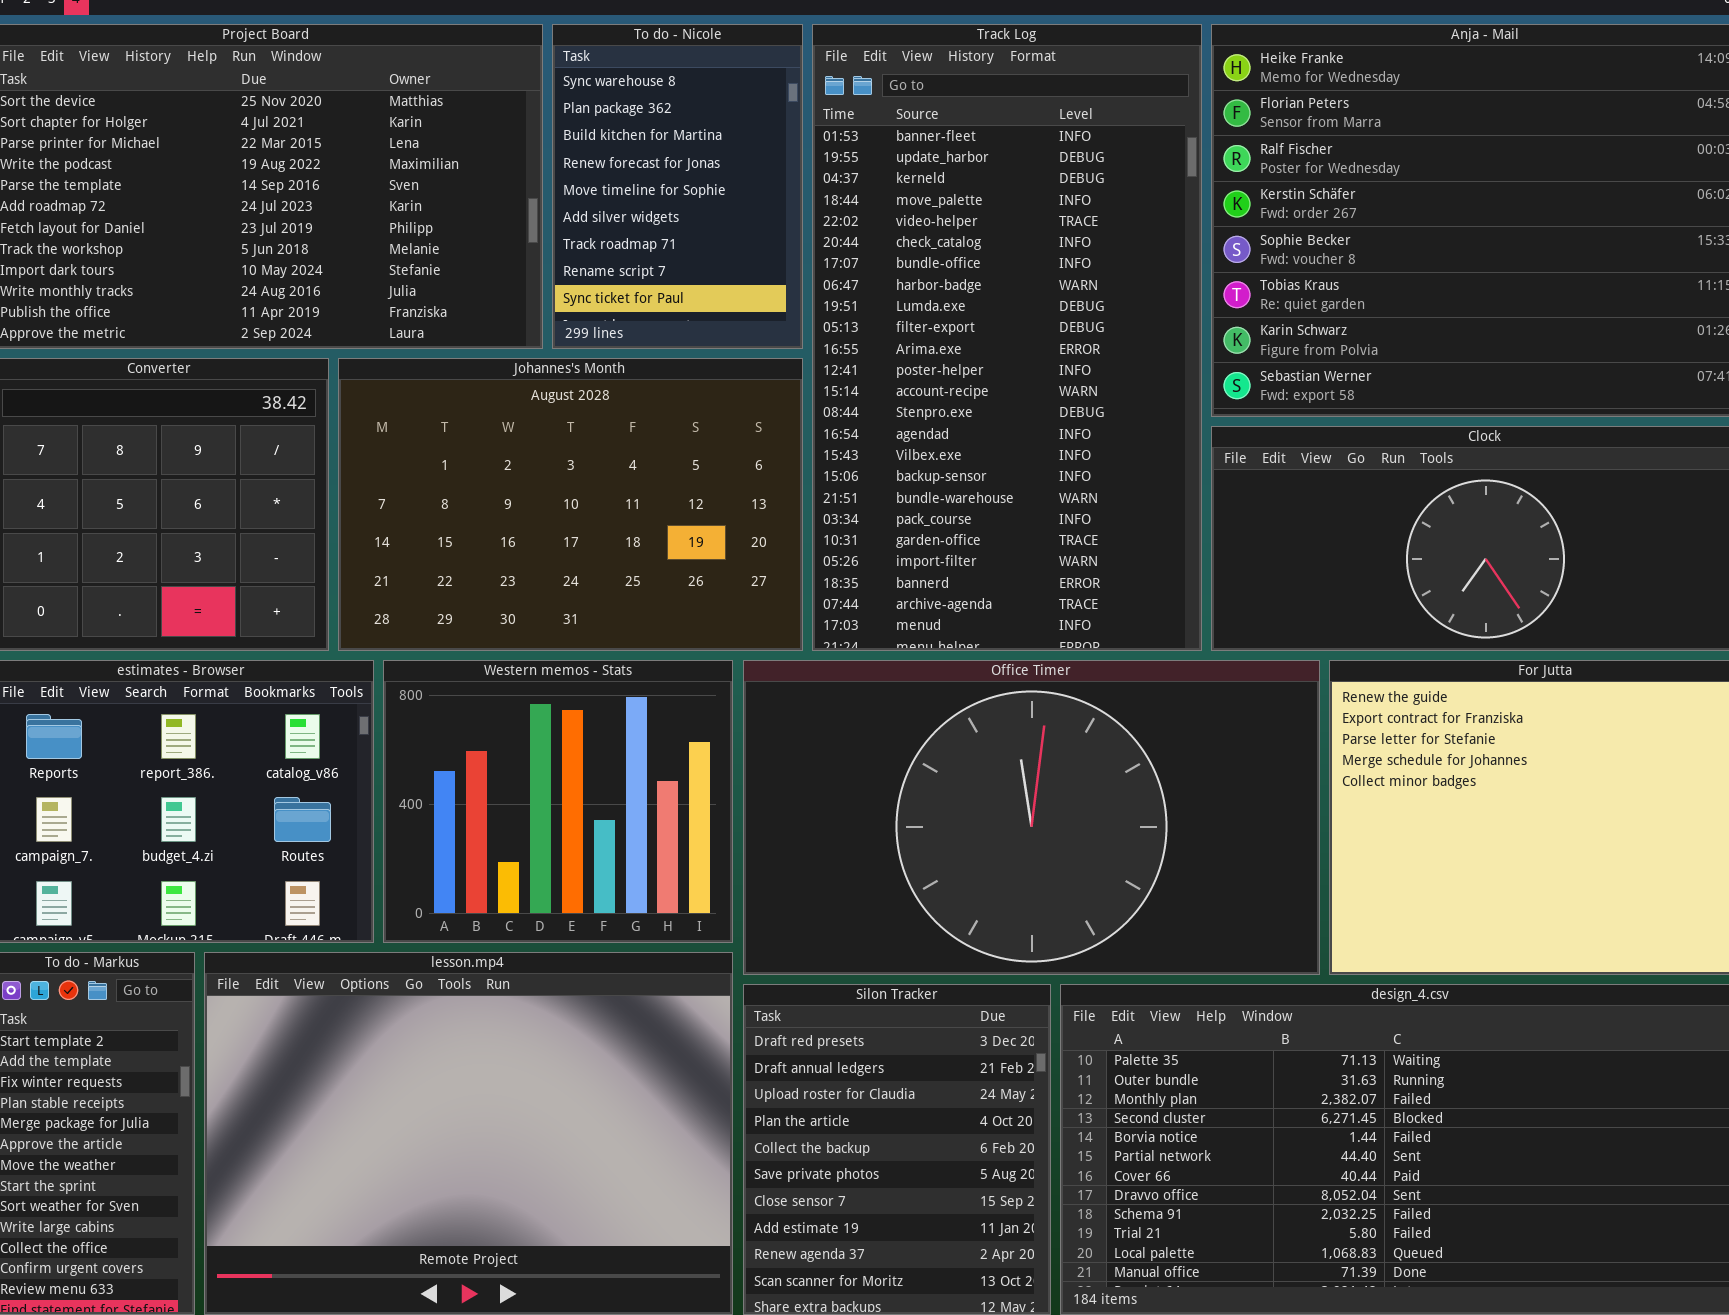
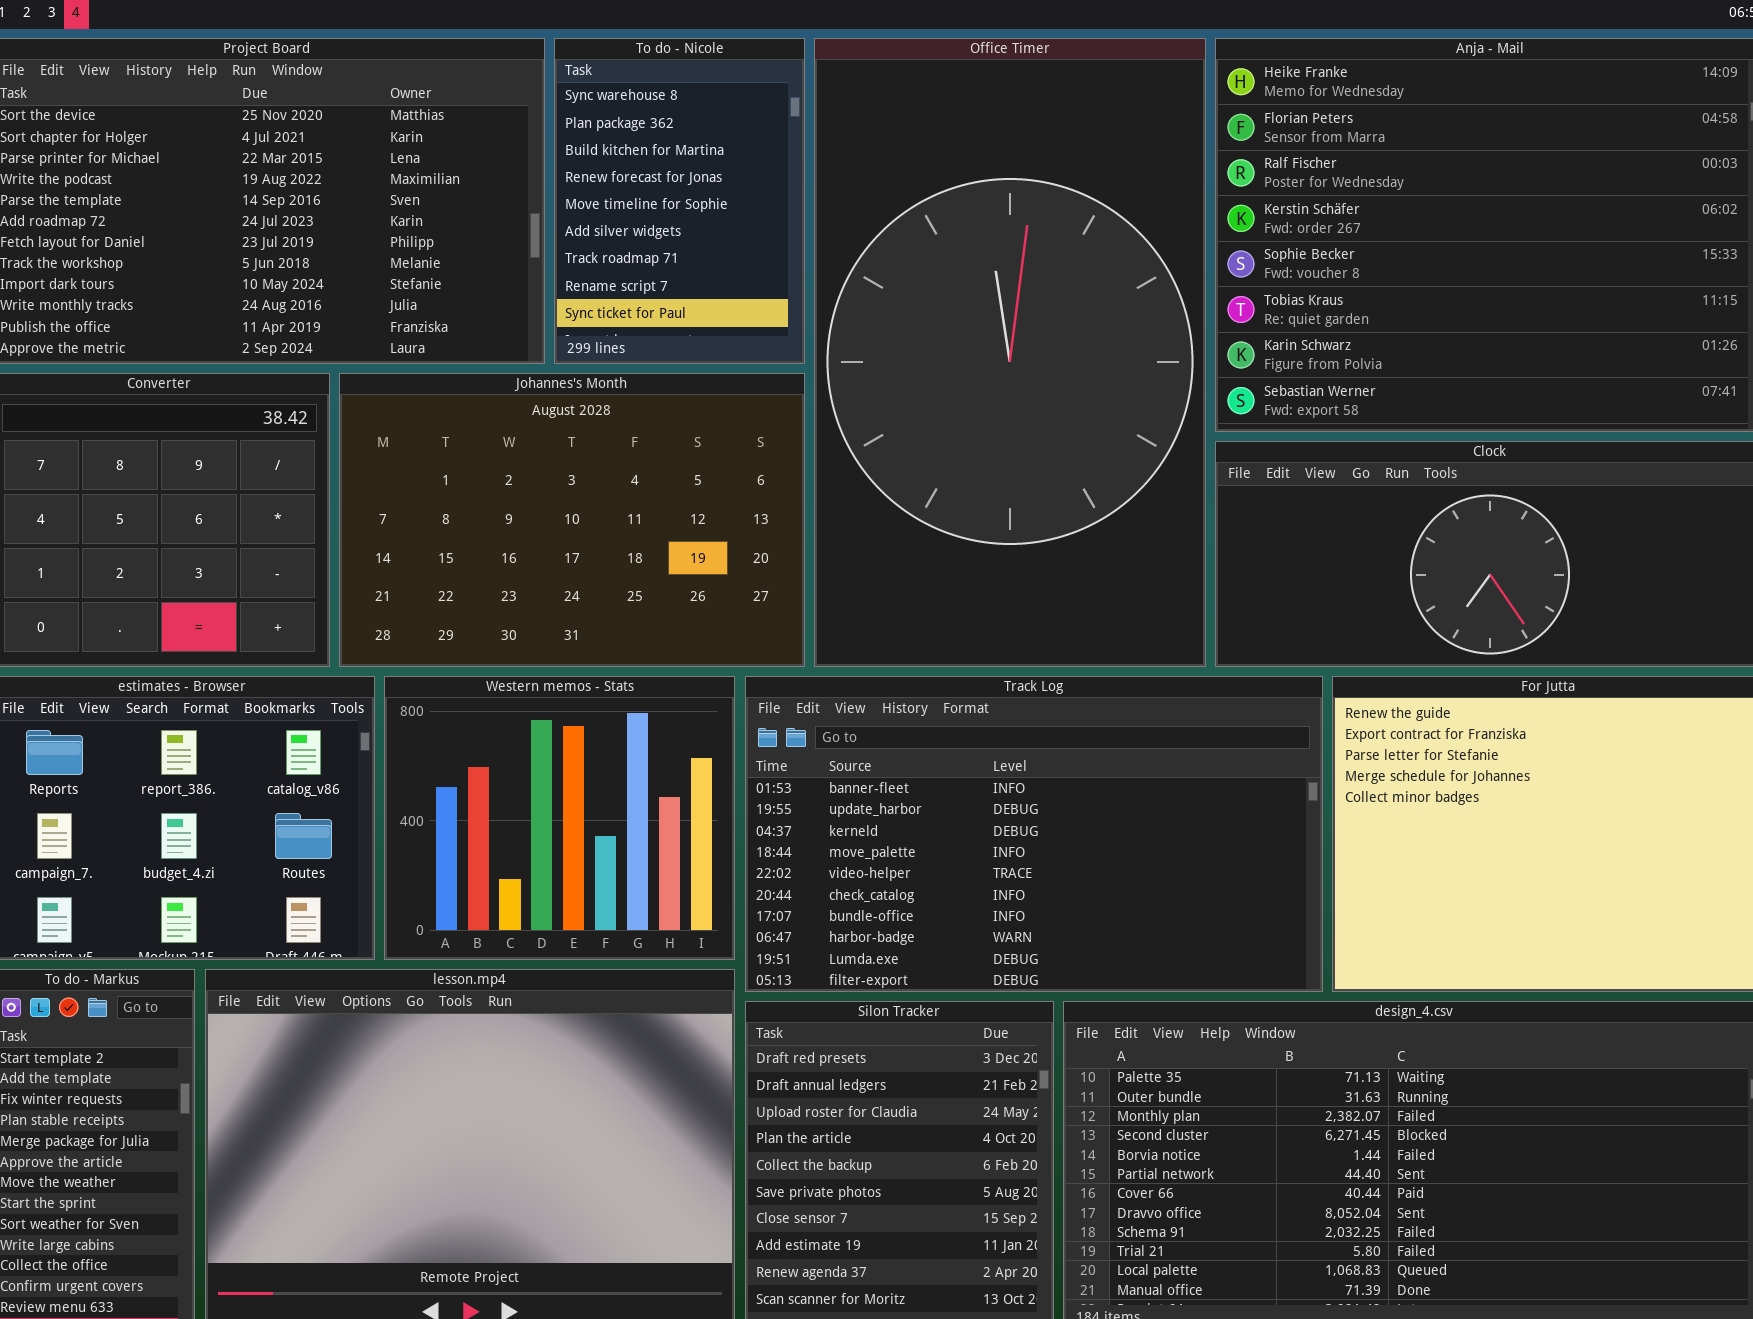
Track Log: [812,24,1202,651] -> [745,676,1323,992], moved, resized
Office Timer: [743,660,1320,975] -> [814,38,1206,667], moved, resized

